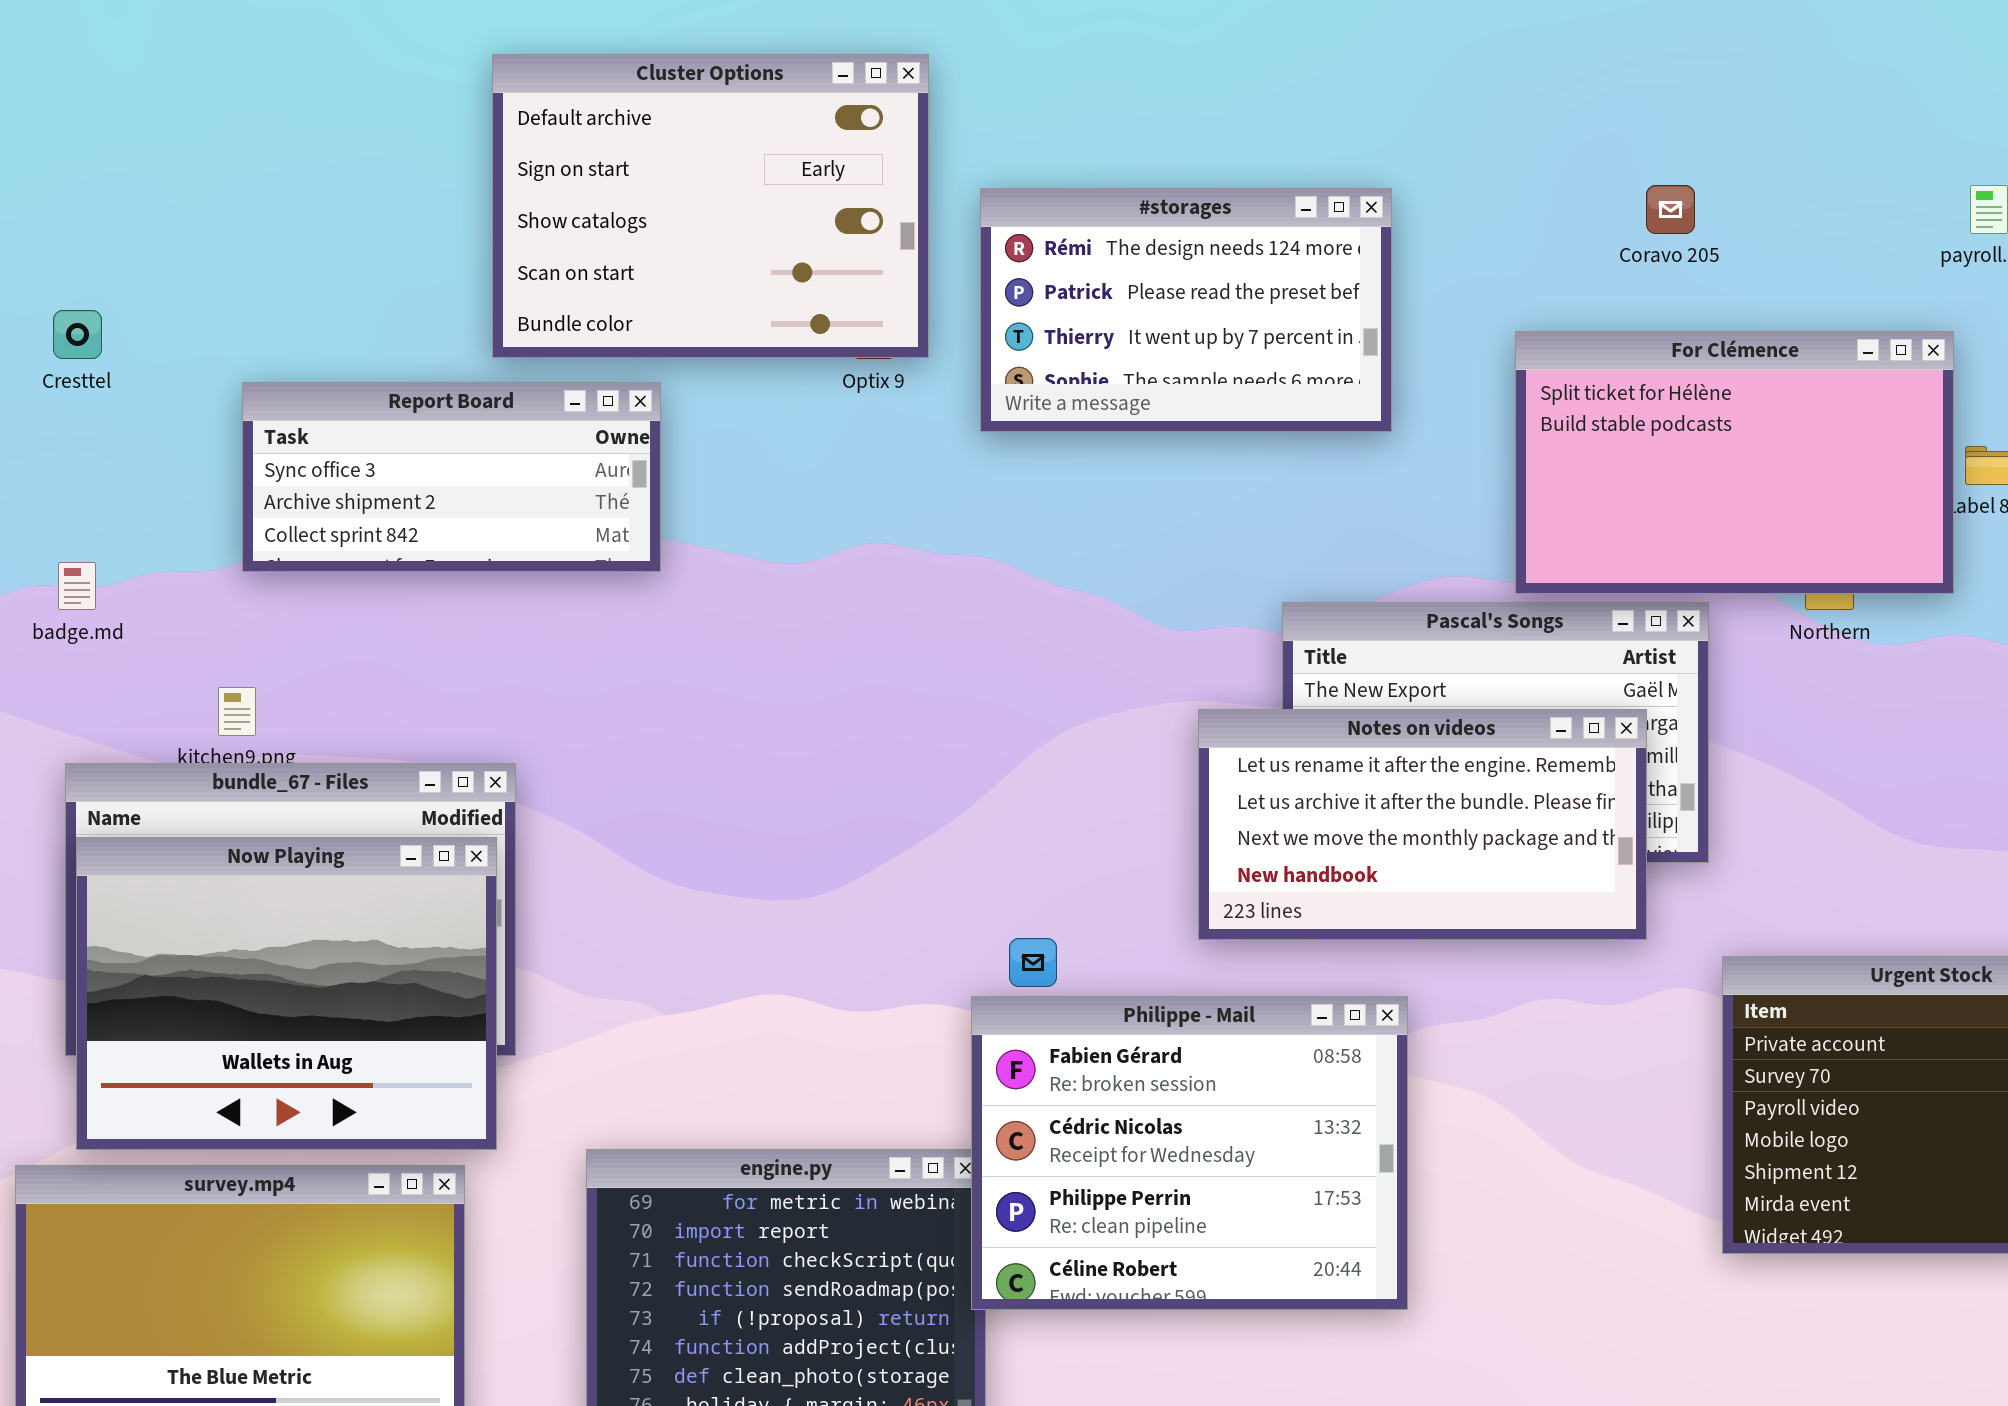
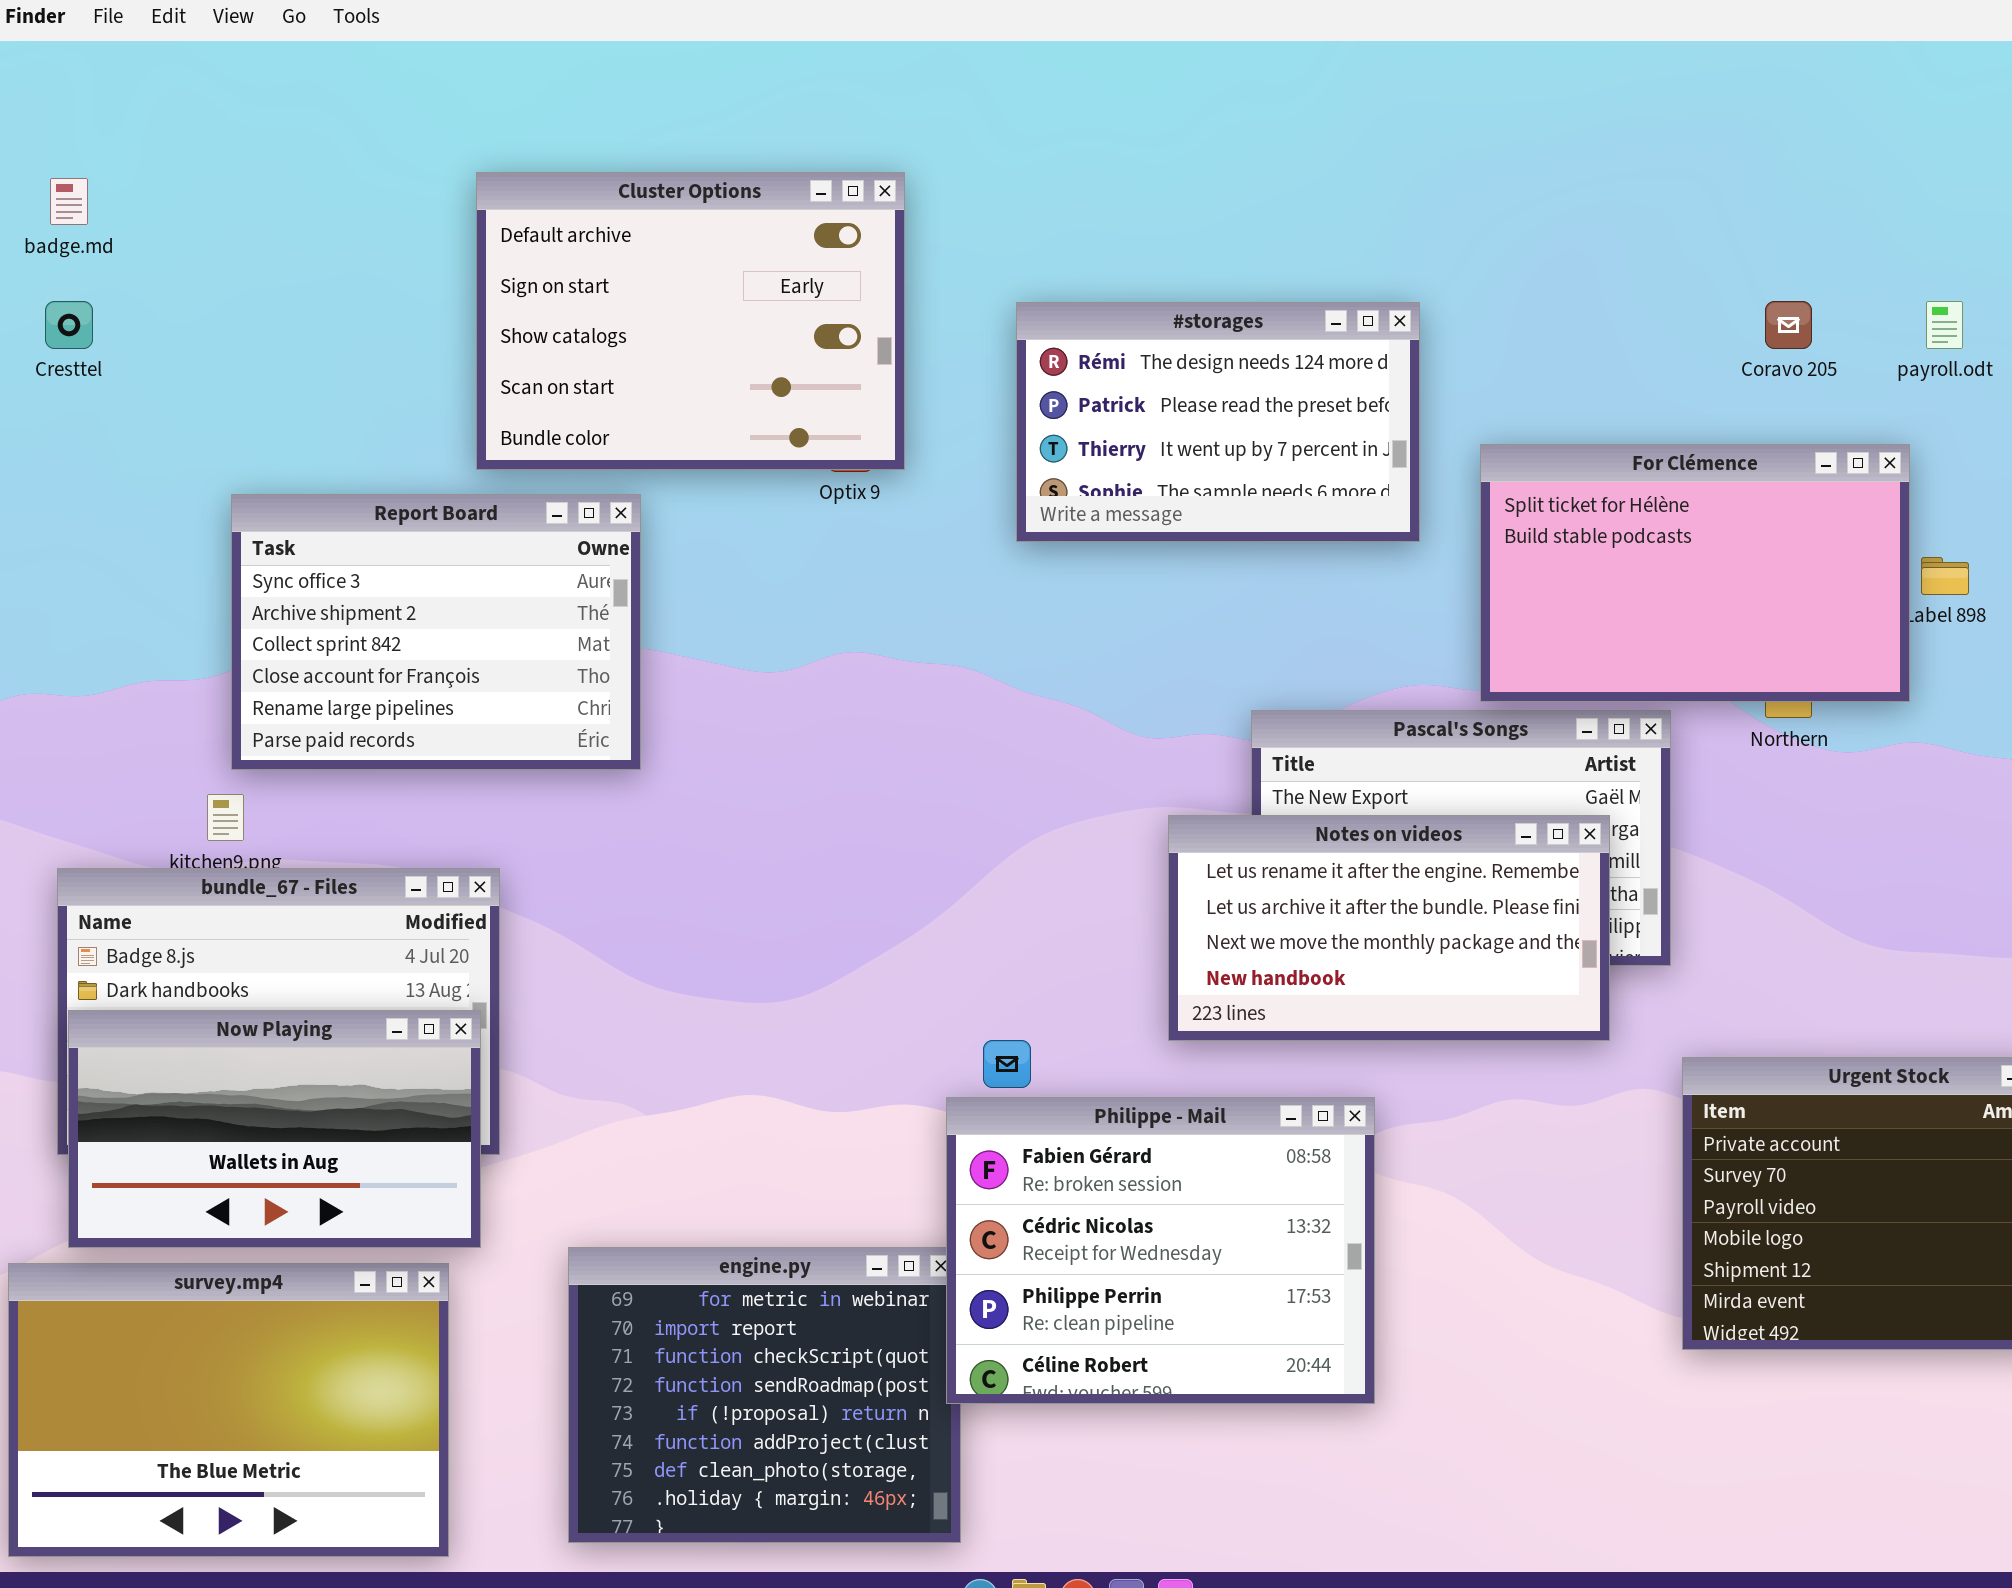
Coravo 205: [1646,185,1695,234] -> [1765,301,1812,349], moved
#storages: [980,188,1392,432] -> [1016,302,1420,542], moved
Cresttel: [53,310,102,359] -> [45,301,93,349], moved
Report Board: [242,382,661,572] -> [231,494,641,770], resized
badge.md: [58,562,96,610] -> [50,178,88,225], moved
Now Playing: [76,837,497,1150] -> [68,1010,481,1248], resized

